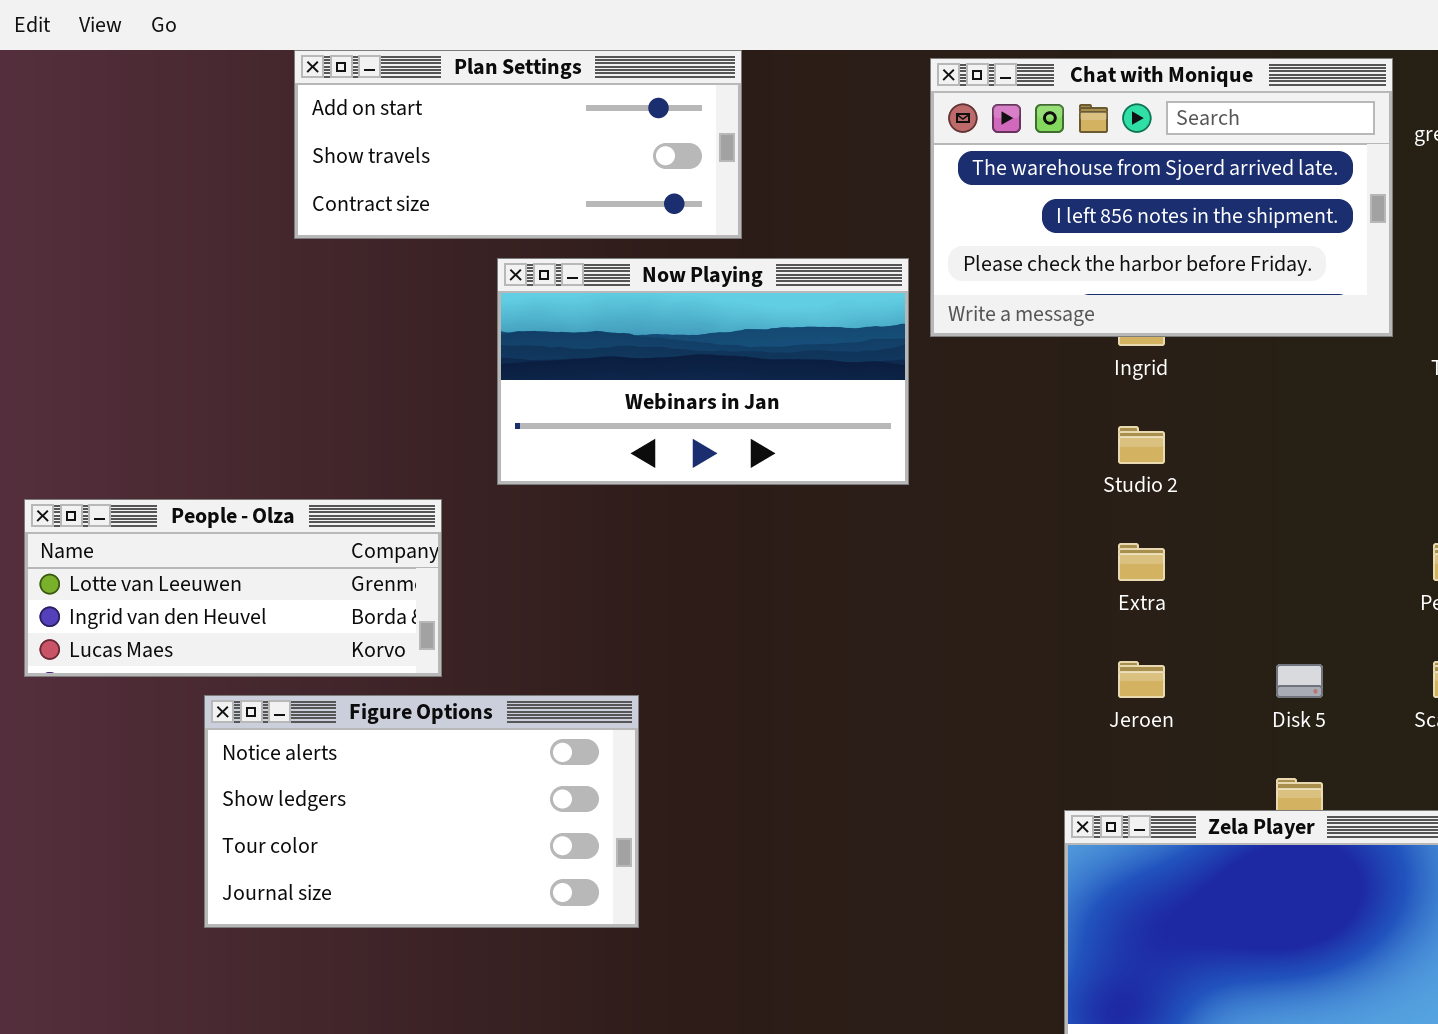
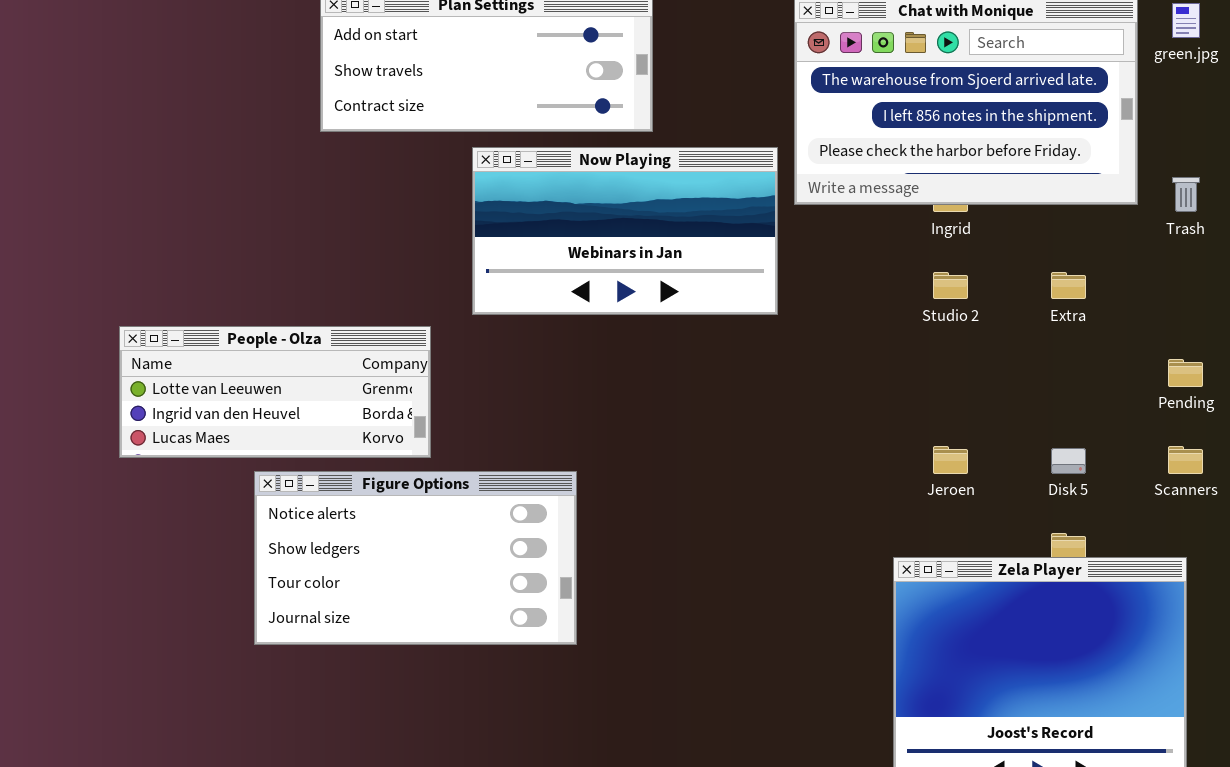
Extra: [1118,543,1165,581] -> [1051,272,1086,299], moved

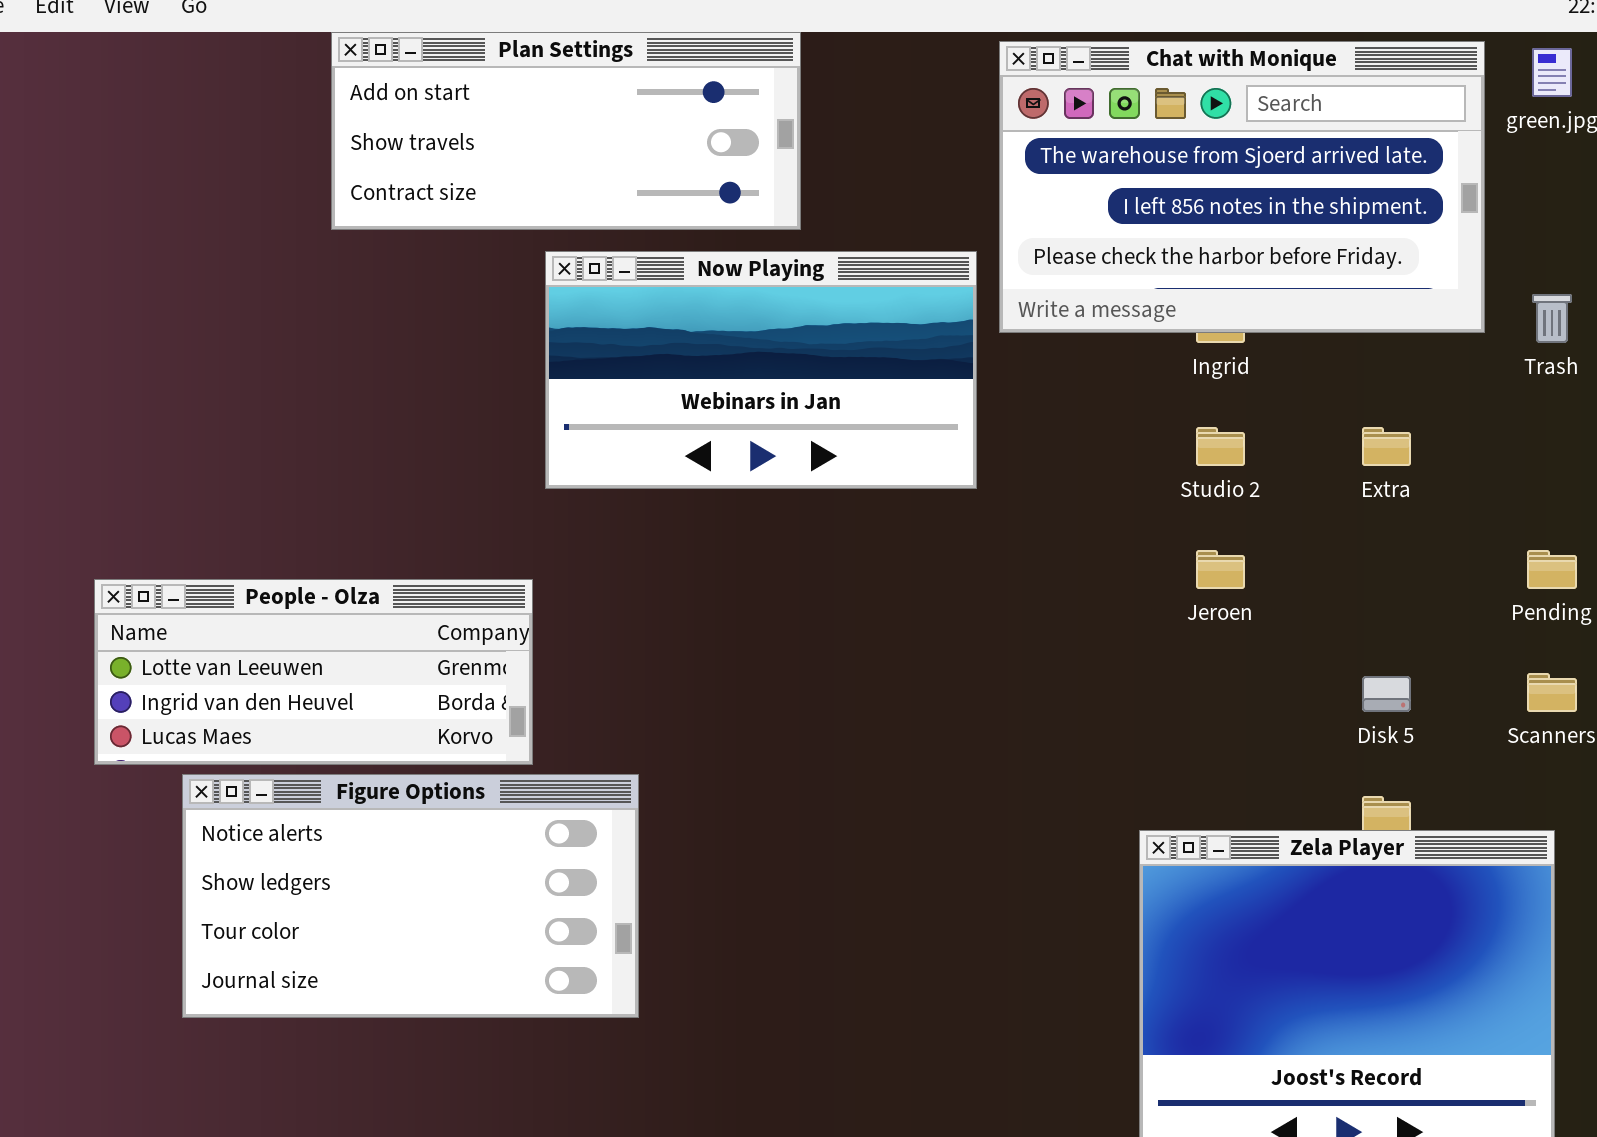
People - Olza: [119,326,431,458] -> [94,579,533,765], moved
Jeroen: [933,446,968,474] -> [1196,550,1245,589], moved
Figure Options: [254,471,577,645] -> [182,774,639,1018], moved

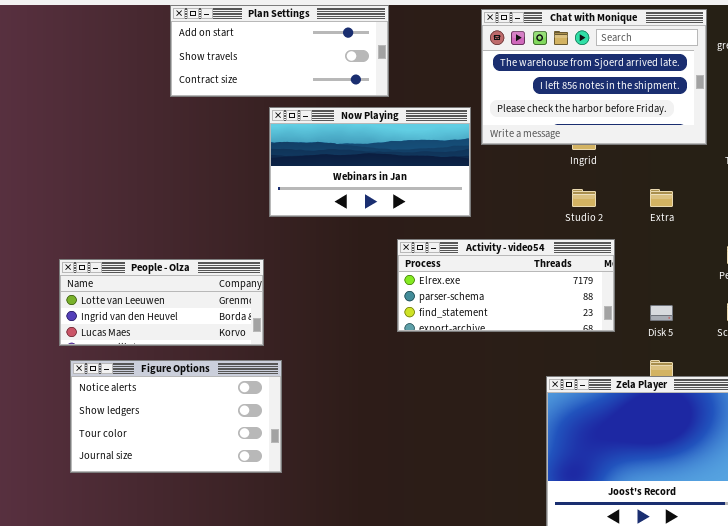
Activity - video54: none -> [397,239,615,332], opened
Figure Options: [182,774,639,1018] -> [70,360,282,473], moved

